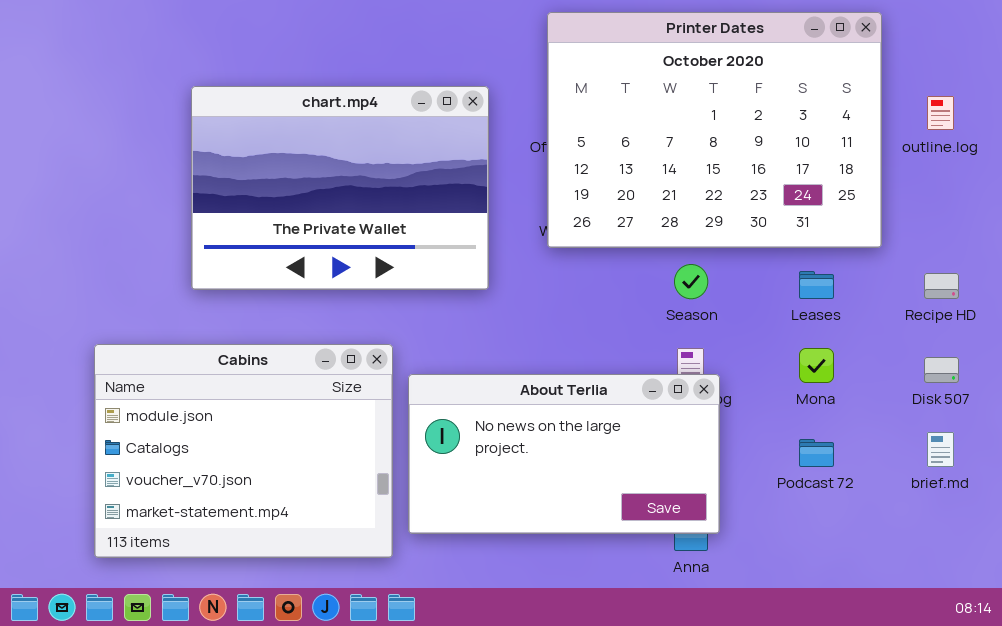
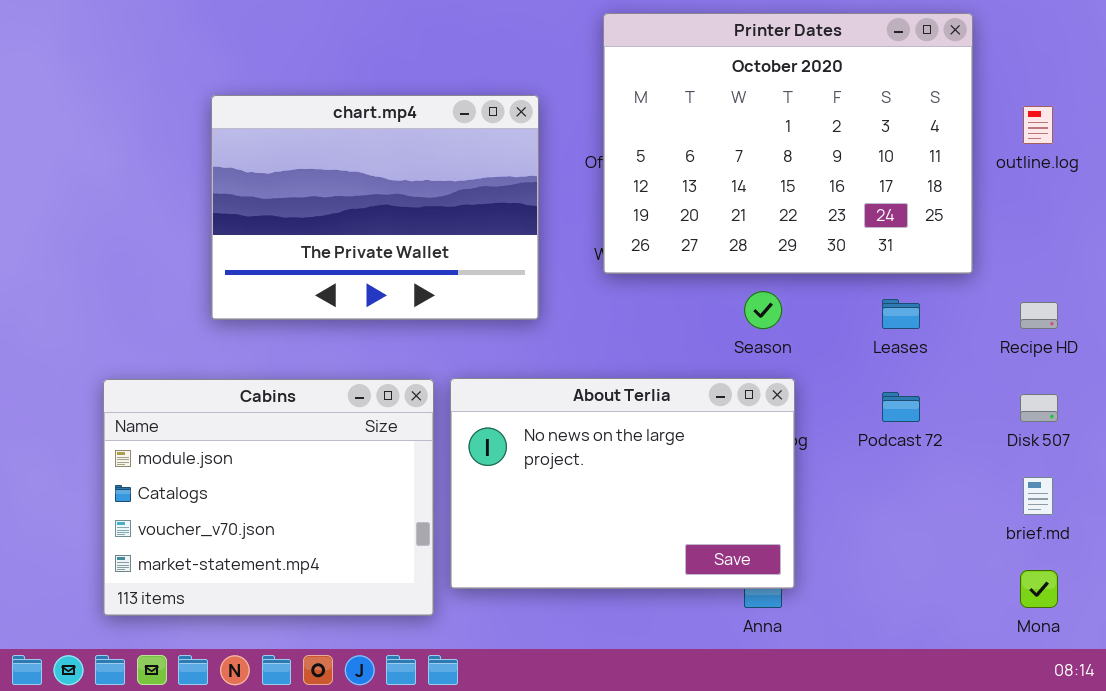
Mona: [799,348,834,383] -> [1020,570,1058,608], moved
About Terlia: [408,374,720,534] -> [450,378,795,589], resized
Podcast 72: [799,439,834,467] -> [882,392,920,422], moved

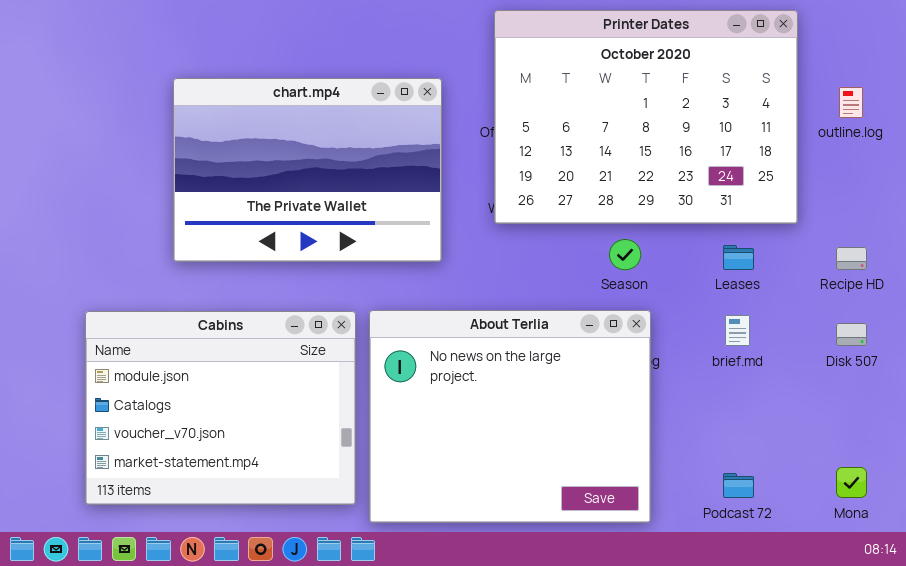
About Terlia: [450,378,795,589] -> [369,310,651,523], resized
Podcast 72: [882,392,920,422] -> [723,473,754,498], moved
brief.md: [1023,477,1053,515] -> [725,315,750,346], moved

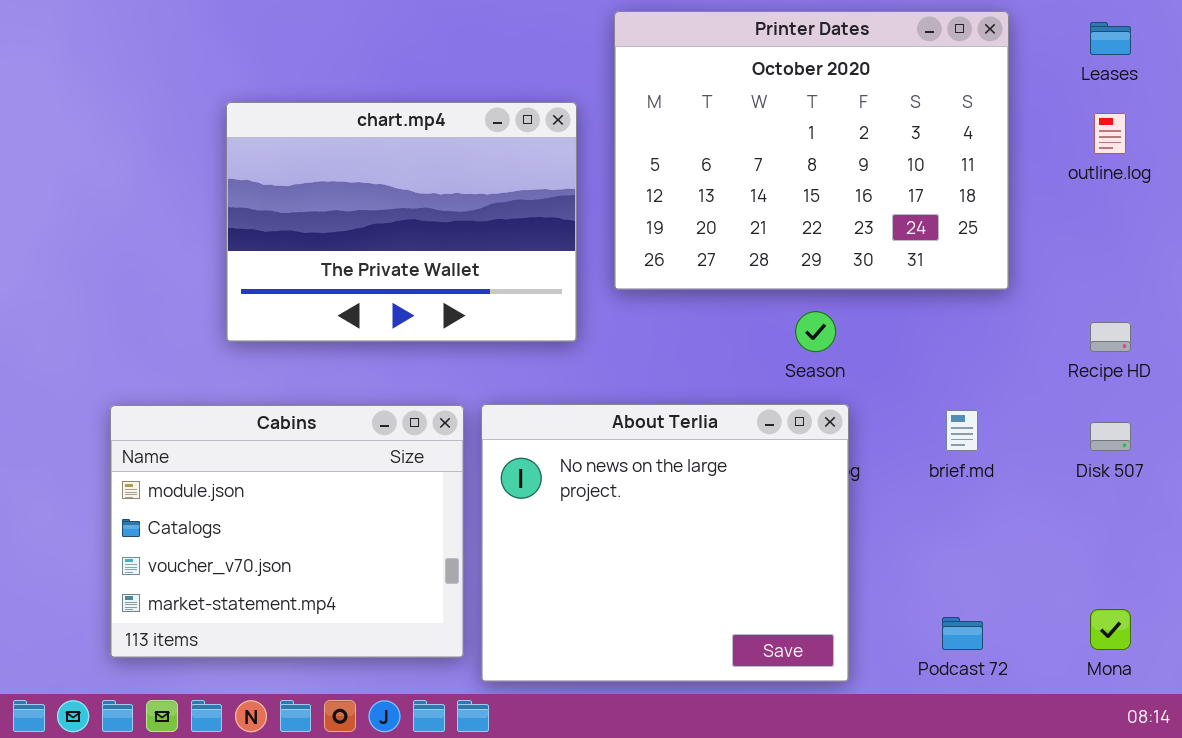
Printer Dates: [494,10,798,224] -> [614,11,1009,290], moved
Leases: [723,245,754,270] -> [1090,22,1131,55], moved

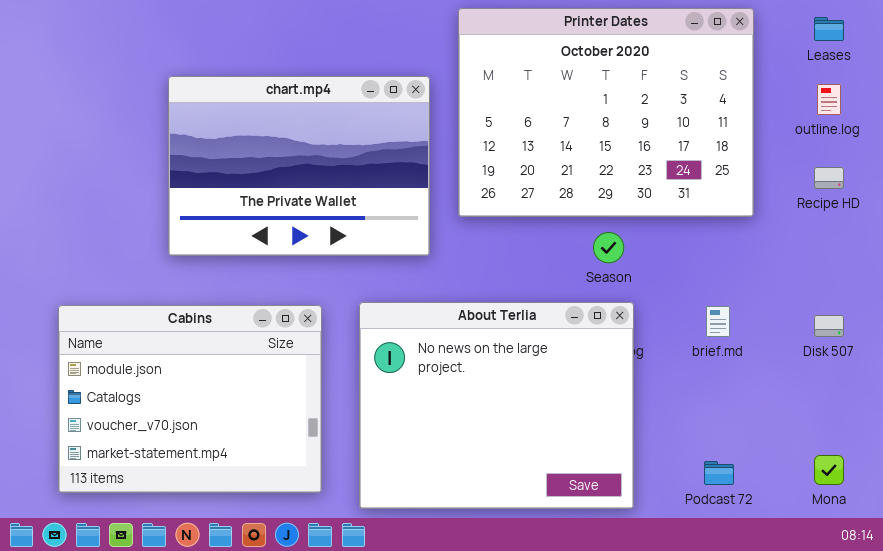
Recipe HD: [1090,322,1131,352] -> [814,167,844,189], moved
Cabins: [110,405,464,658] -> [58,305,322,493], moved

